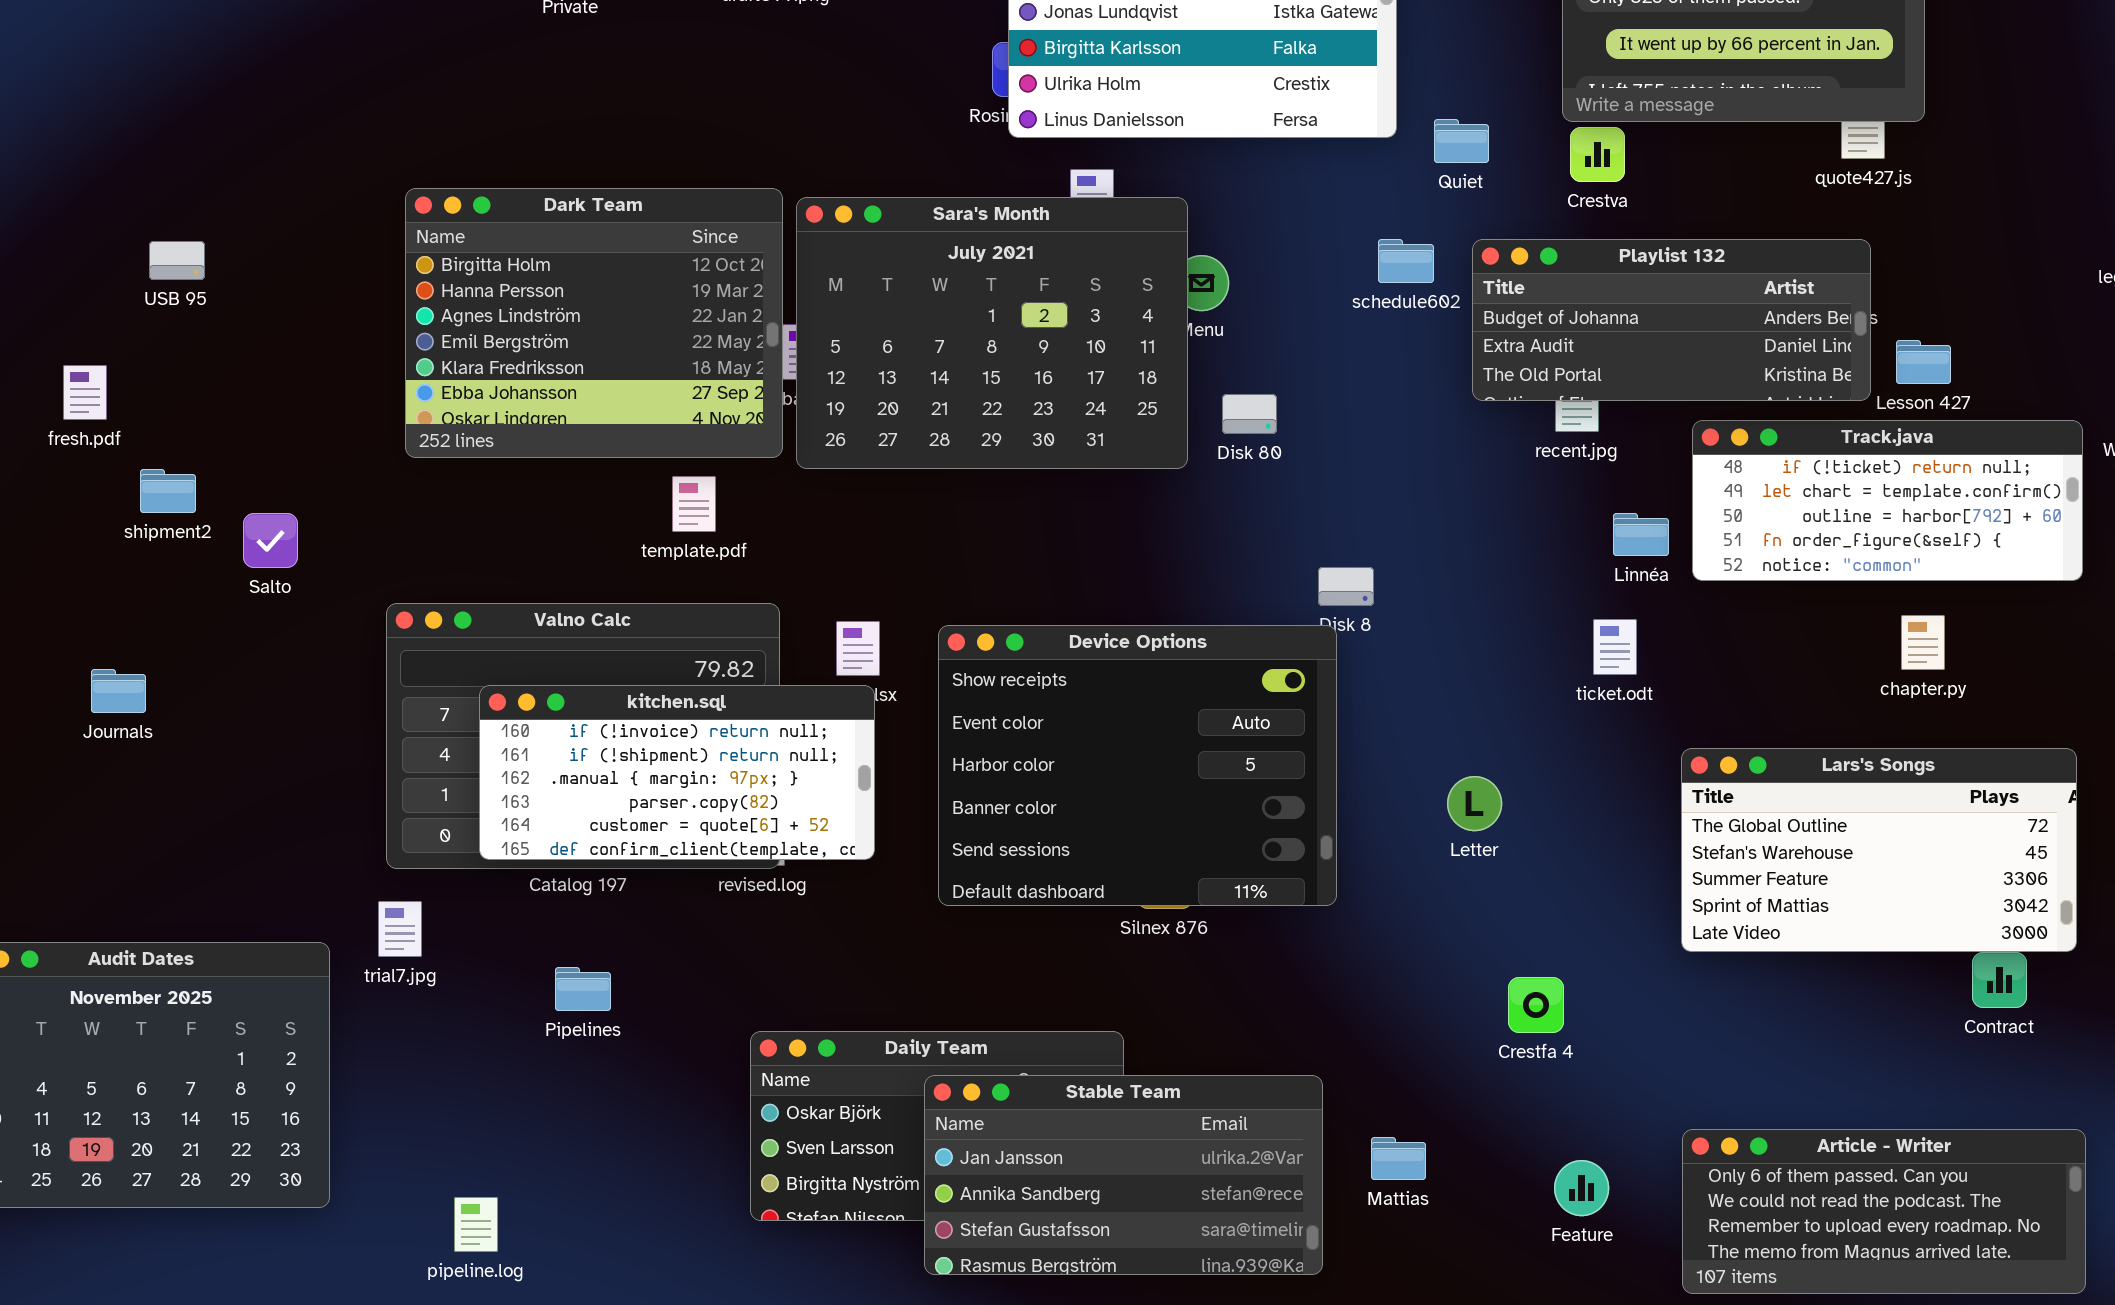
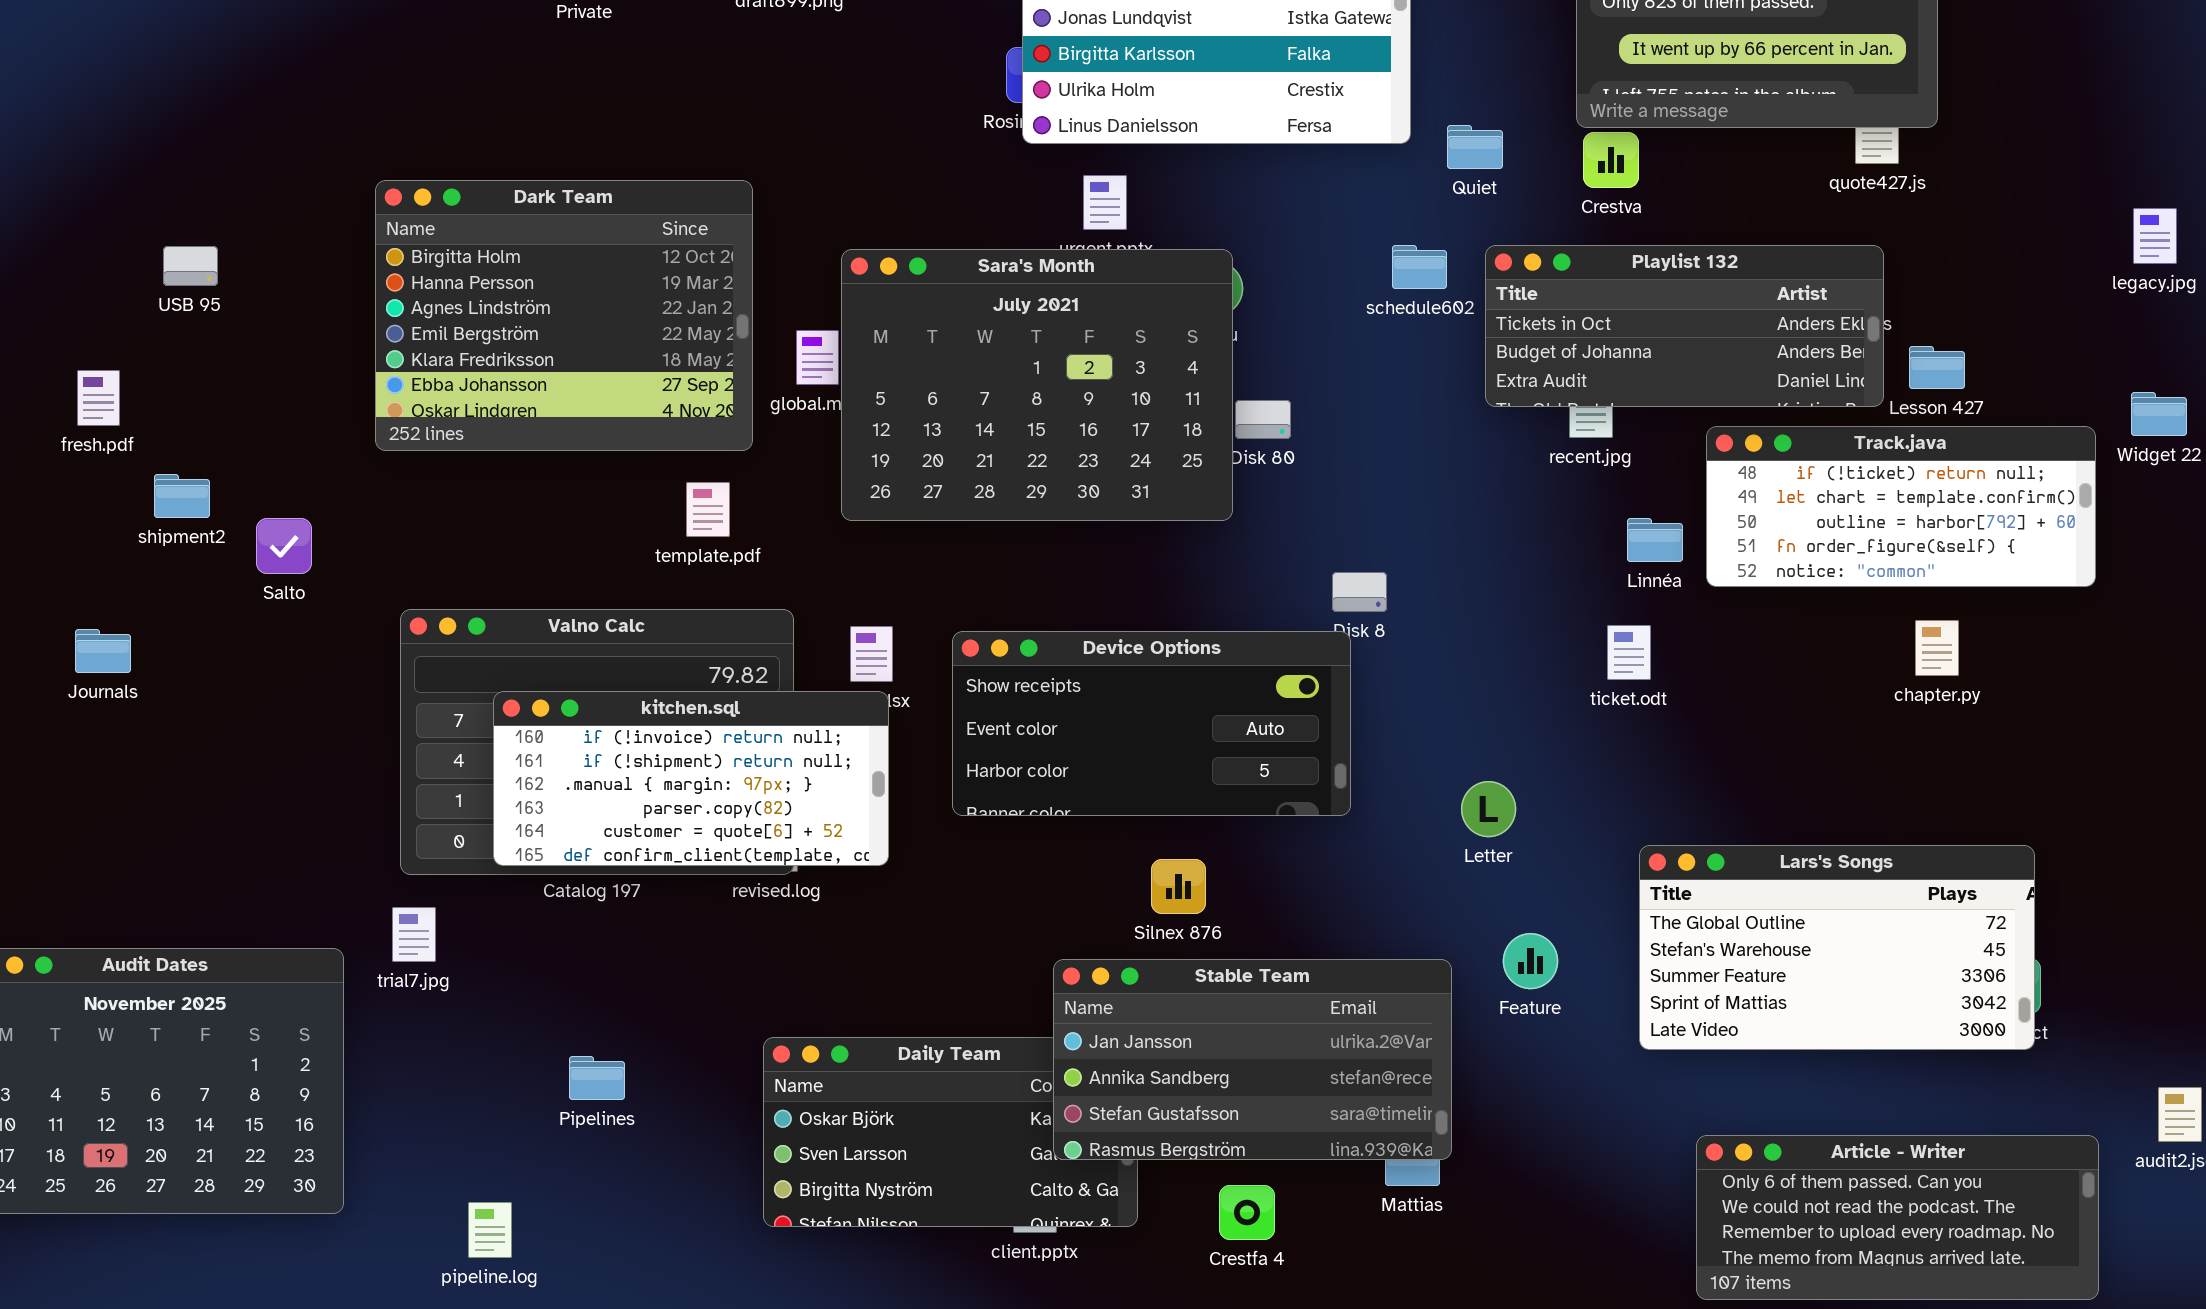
Dark Team: [405,188,783,458] -> [375,180,753,451], moved
Sara's Month: [796,197,1188,469] -> [841,249,1233,521], moved
Playlist 132: [1472,239,1871,401] -> [1485,245,1884,407], scrolled up 1 row
Device Options: [938,625,1337,906] -> [952,631,1351,816], resized
Journals: [91,669,146,713] -> [75,629,131,673], moved
Lars's Songs: [1681,748,2077,952] -> [1639,845,2035,1050], moved
Pipelines: [555,967,611,1011] -> [569,1056,625,1100], moved
Crestfa 4: [1508,977,1564,1033] -> [1219,1185,1275,1240], moved
Stable Team: [924,1075,1323,1275] -> [1053,959,1452,1160], moved
Feature: [1554,1160,1609,1216] -> [1503,933,1558,989], moved

